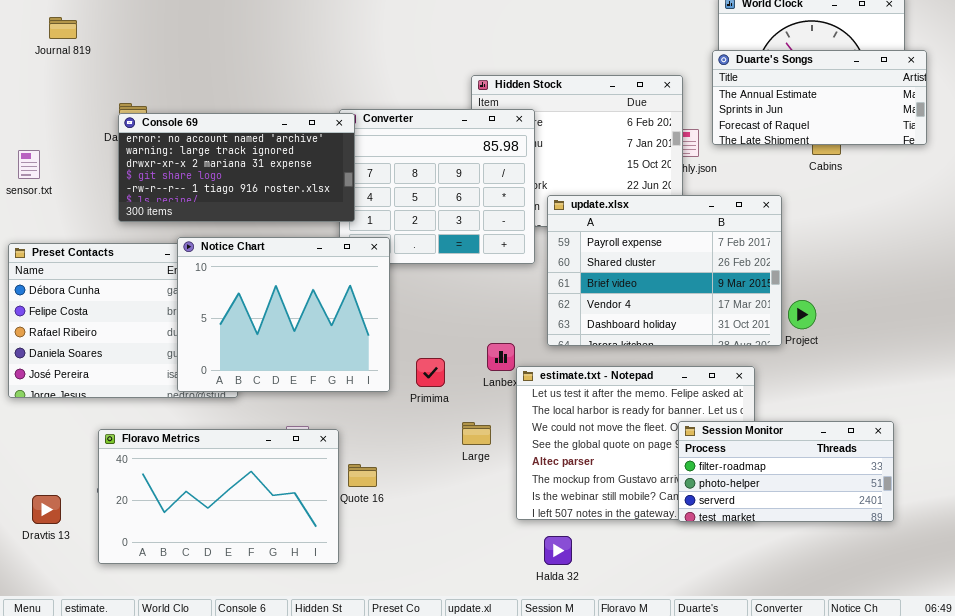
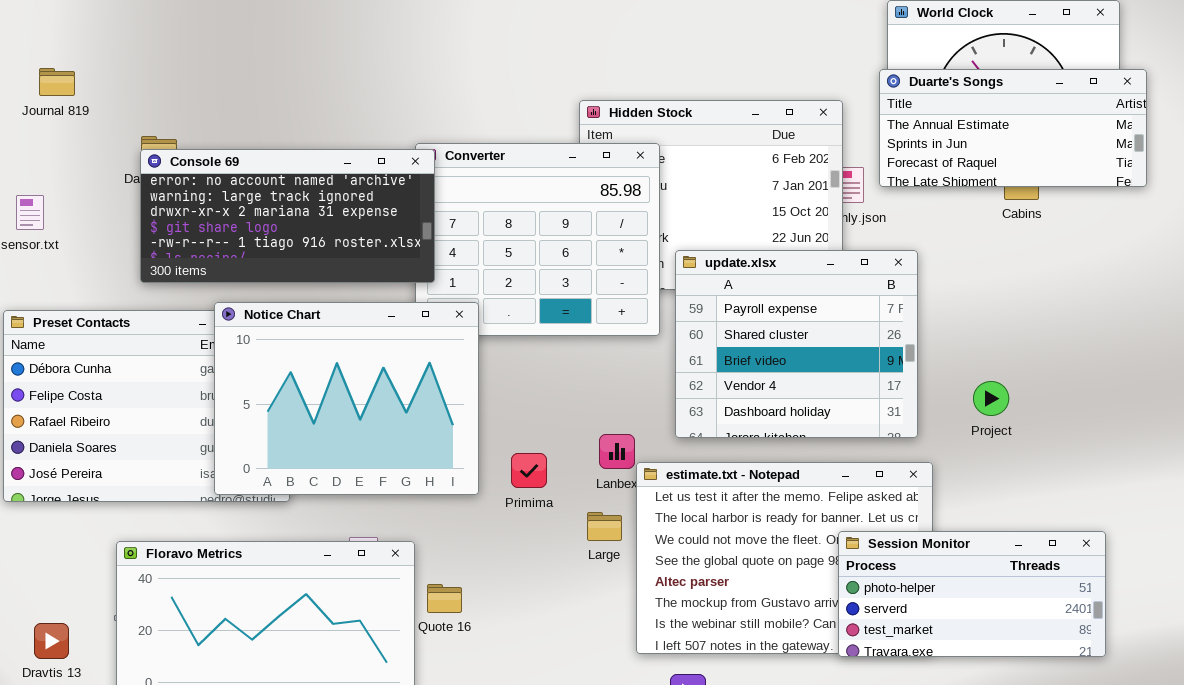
Journal 819: [49,17,77,39] -> [39,68,75,96], moved
update.xlsx: [547,195,782,346] -> [675,250,918,438], resized
Session Monitor: [678,421,894,522] -> [838,531,1106,657], scrolled down 1 row
Large: [462,422,491,445] -> [587,512,622,541], moved

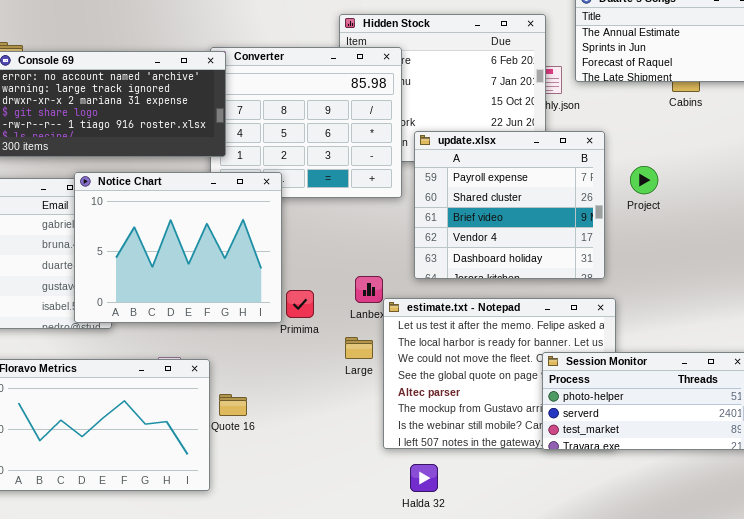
Notice Chart: [214,302,479,495] -> [74,172,282,323], moved
Project: [973,381,1009,416] -> [630,166,658,194], moved

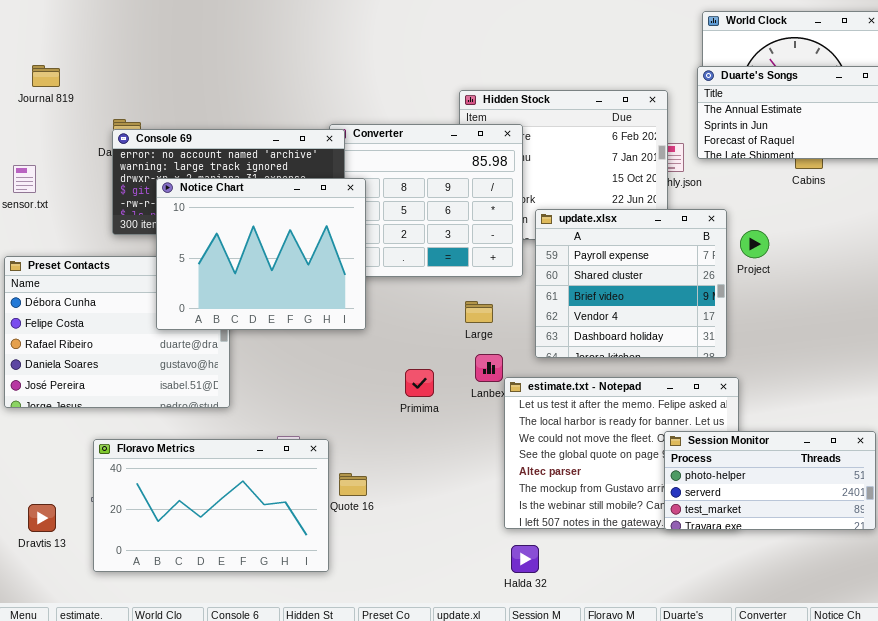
Project: [630,166,658,194] -> [740,230,769,258], moved
Notice Chart: [74,172,282,323] -> [156,178,366,330], moved
Large: [345,337,373,359] -> [465,301,493,323], moved
Halda 32: [410,464,438,492] -> [511,545,539,573], moved

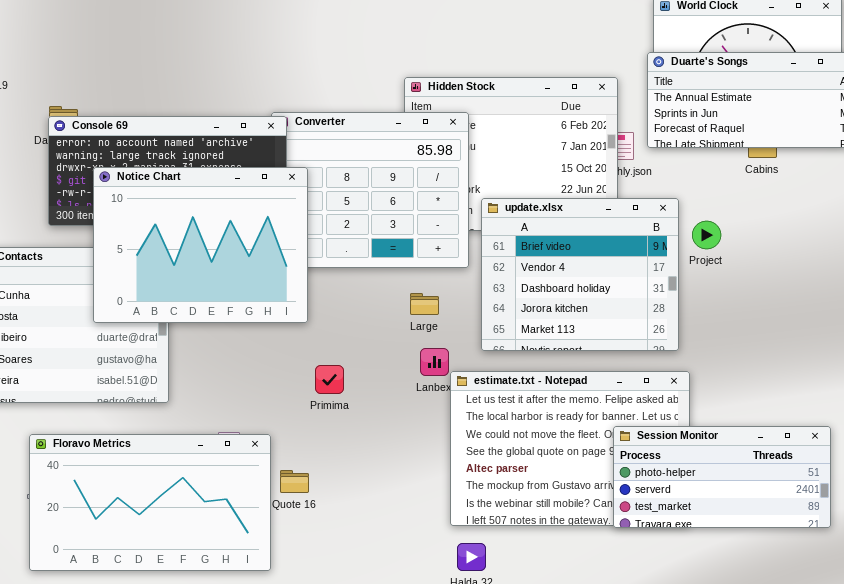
update.xlsx: [535,209,727,358] -> [481,198,679,351], scrolled down 2 rows
Primima: [405,369,434,397] -> [315,365,344,394], moved

